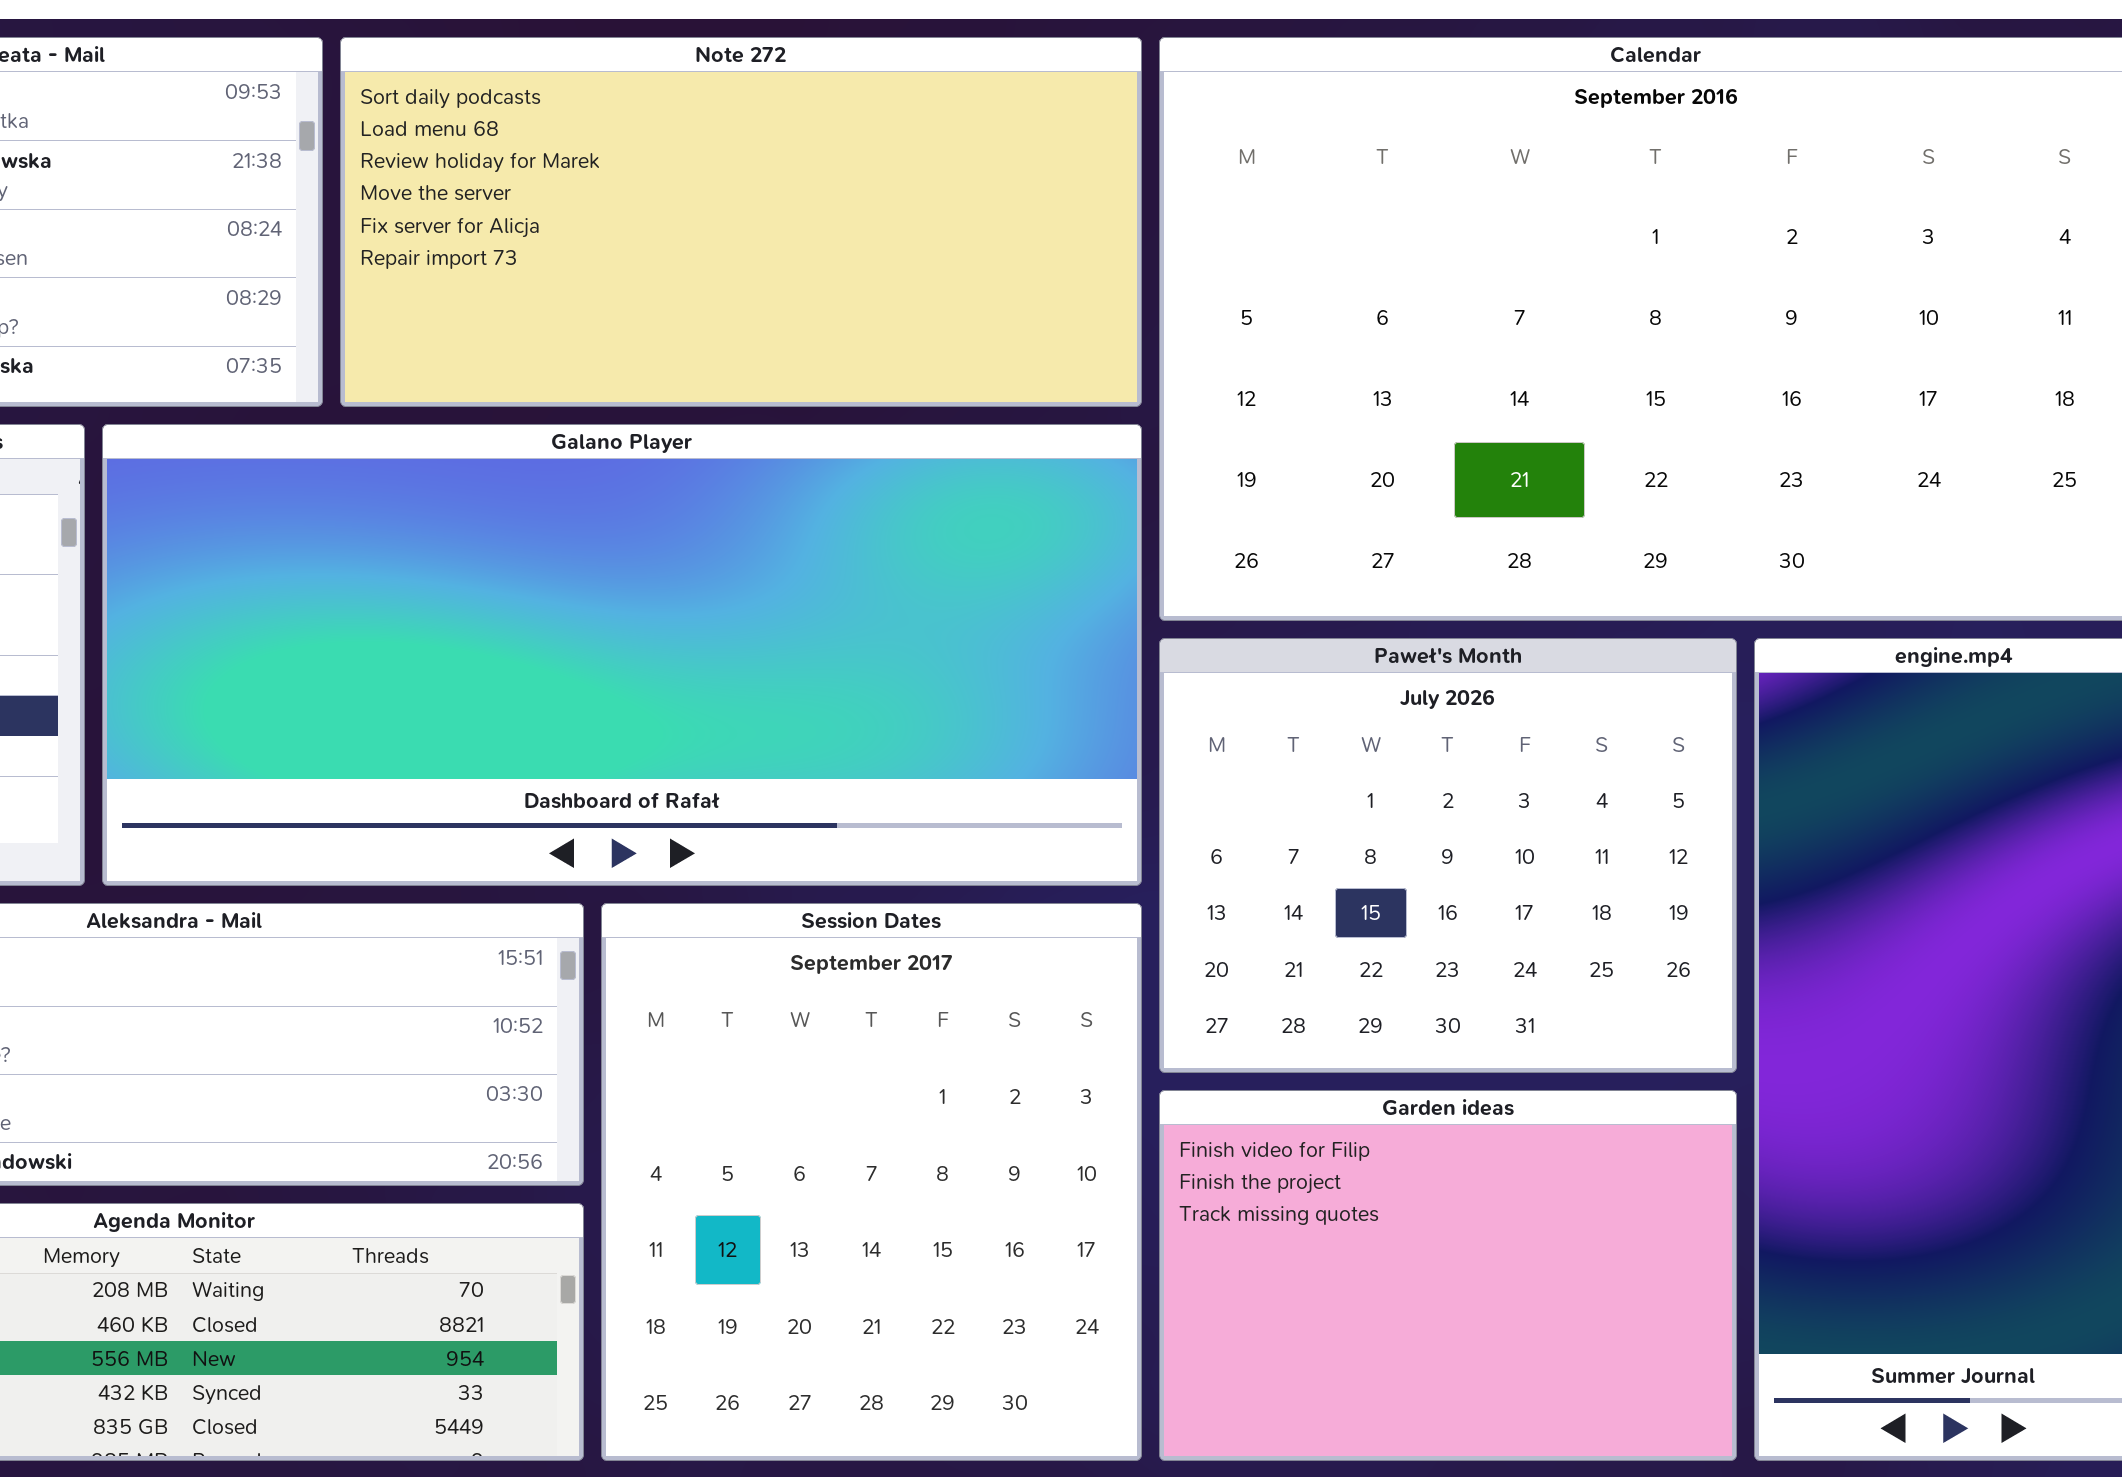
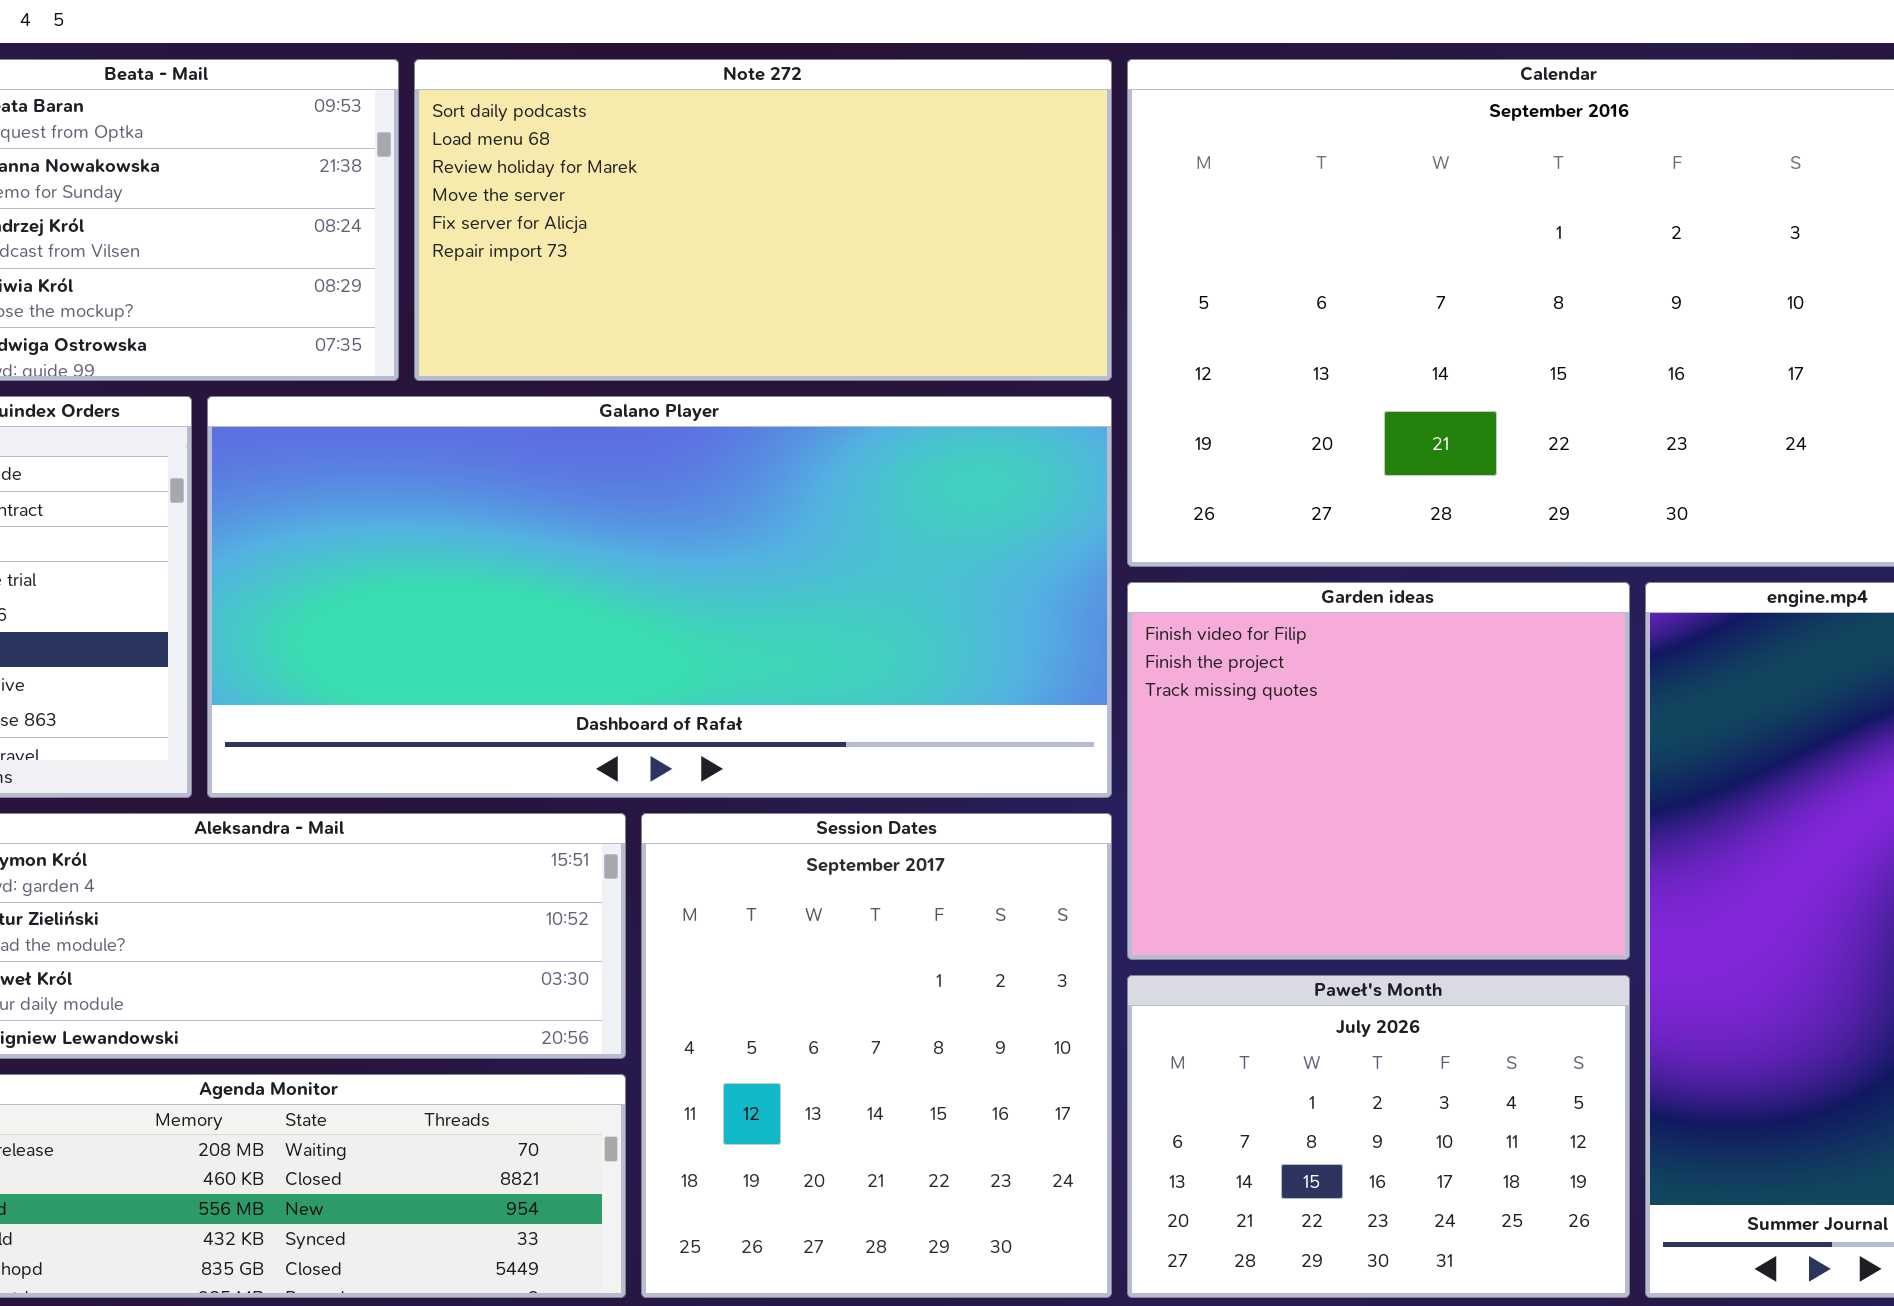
Paweł's Month: [1159,638,1737,1073] -> [1127,975,1630,1298], moved, resized
Garden ideas: [1159,1090,1737,1461] -> [1127,582,1630,960], moved, resized

